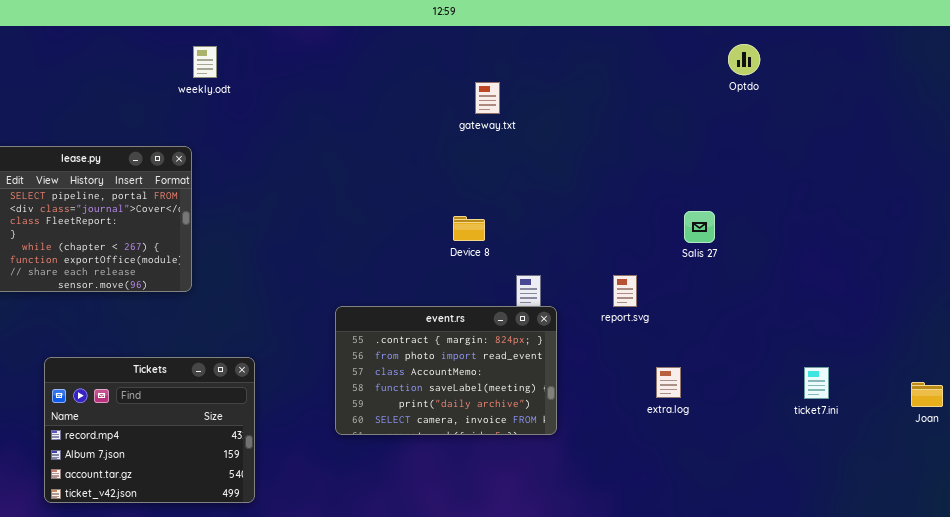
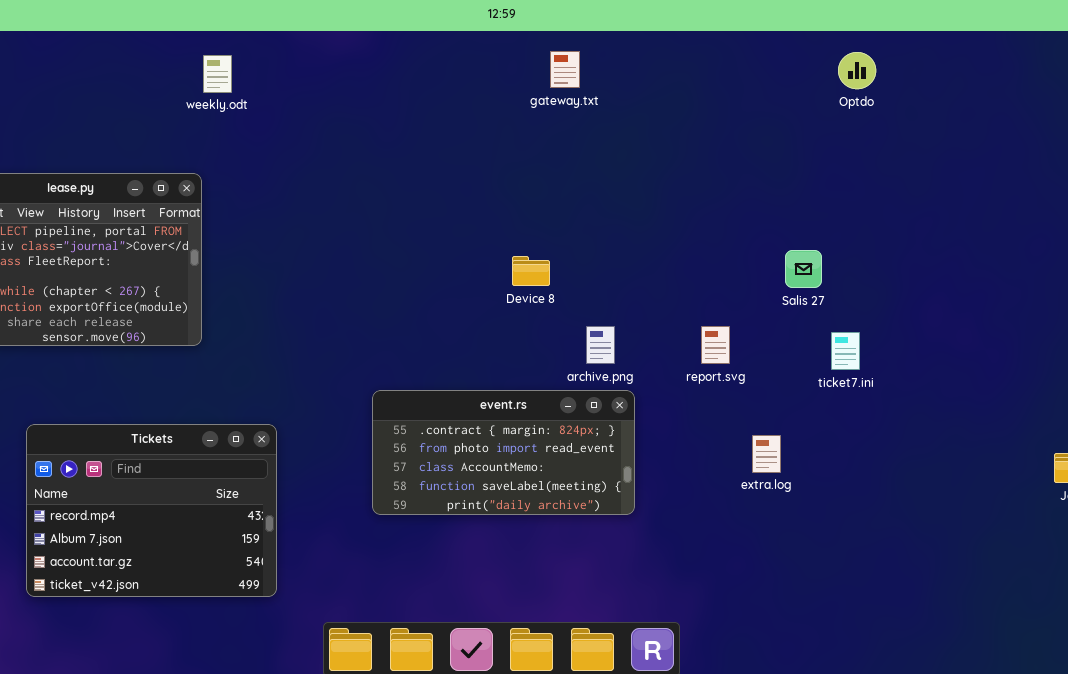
gateway.txt: [475,82,500,114] -> [550,51,580,88], moved
event.rs: [335,306,557,435] -> [372,390,635,515], resized
ticket7.ini: [804,367,829,399] -> [831,332,860,370], moved

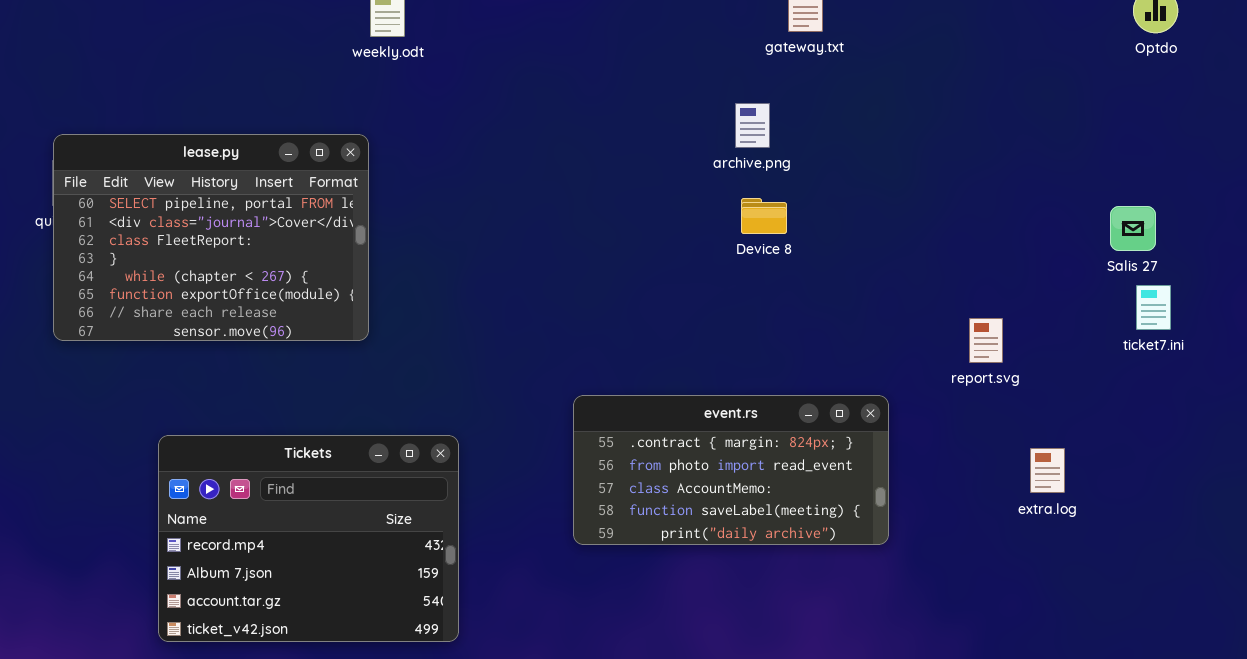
Salis 27: [785,250,822,288] -> [1110,206,1156,251], moved
Device 8: [512,256,550,286] -> [741,198,787,234], moved
archive.png: [586,326,615,364] -> [735,103,770,148], moved
ticket7.ini: [831,332,860,370] -> [1136,285,1171,330], moved

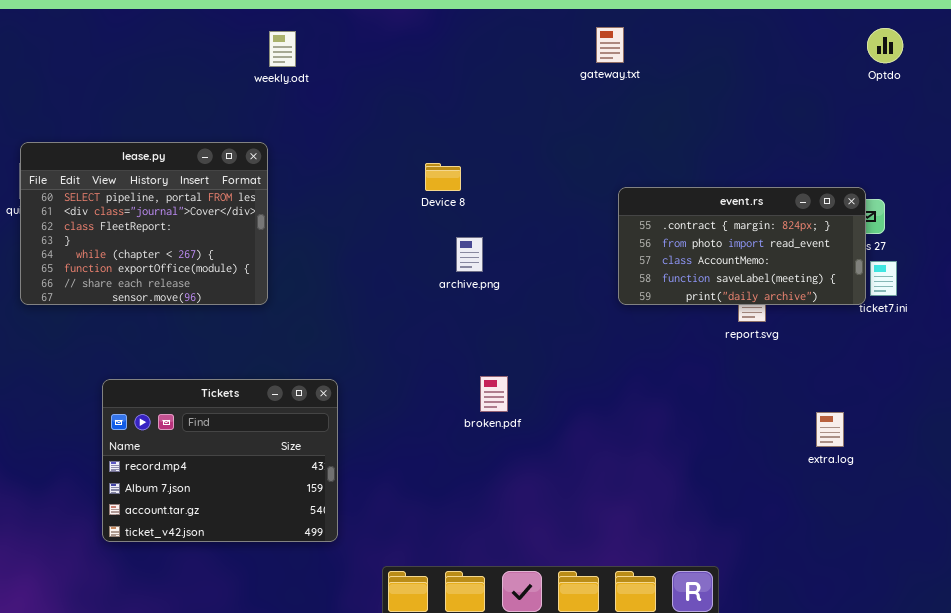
archive.png: [735,103,770,148] -> [456,237,483,272], moved
Device 8: [741,198,787,234] -> [425,163,461,191], moved
event.rs: [573,395,889,545] -> [618,187,866,305], moved
extra.log: [1030,448,1065,493] -> [816,412,844,447], moved

